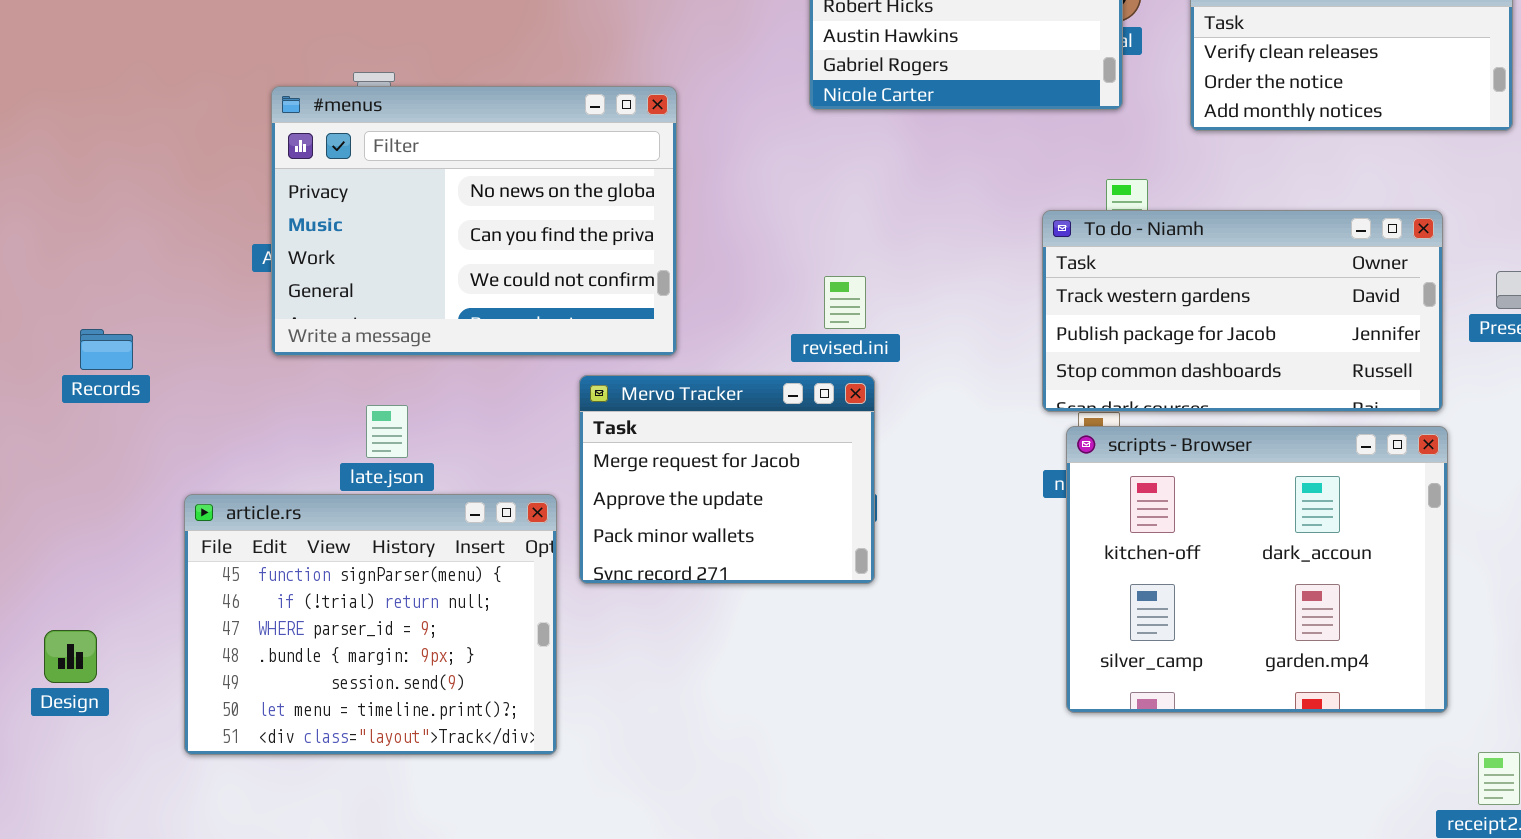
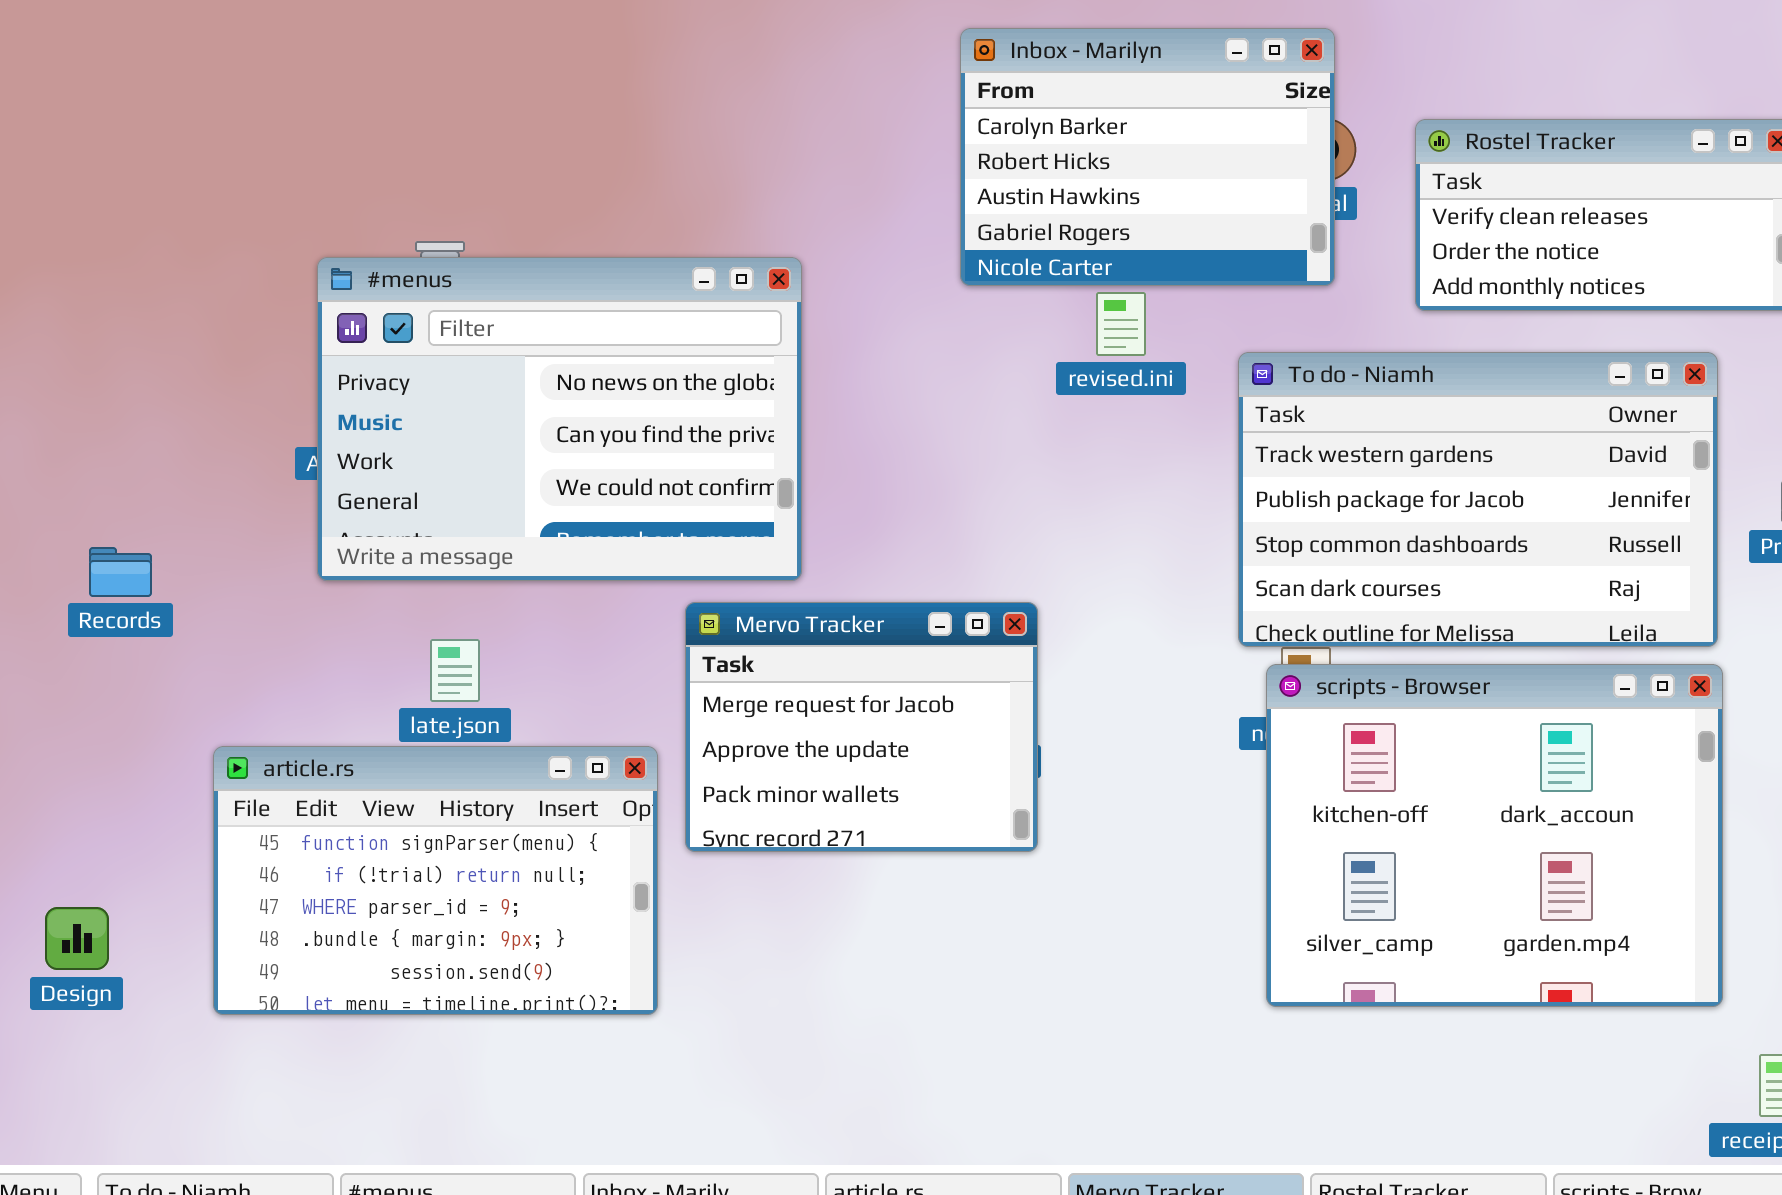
To do - Niamh: [1042,210,1443,412] -> [1238,352,1718,647], resized
revised.ini: [824,276,866,329] -> [1096,292,1146,356], moved
article.rs: [184,494,557,755] -> [213,746,658,1015], resized

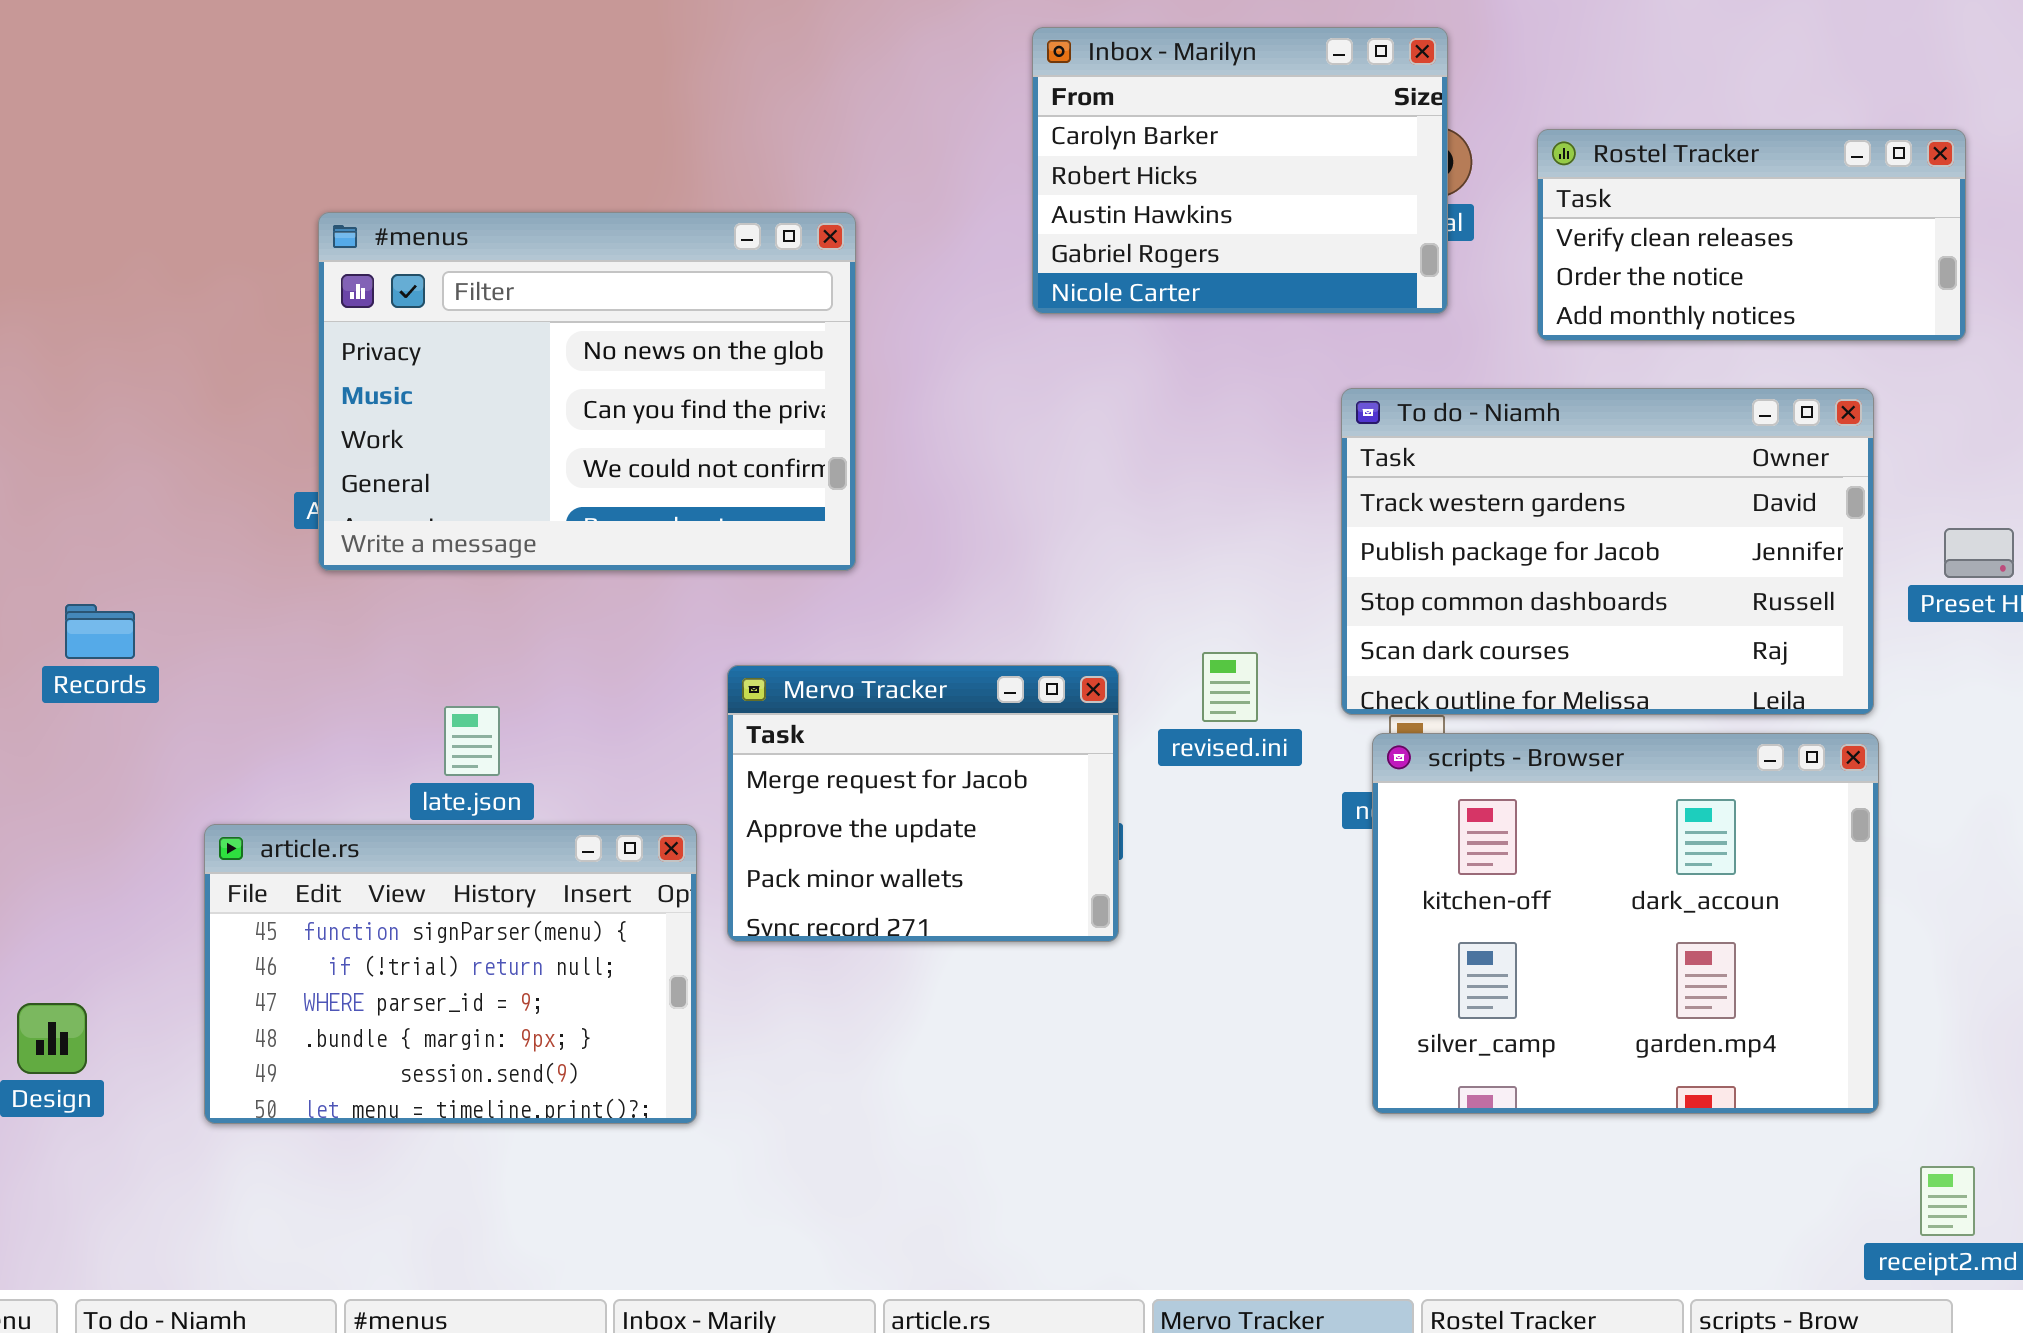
#menus: [317,257,802,581] -> [318,212,856,571], moved
revised.ini: [1096,292,1146,356] -> [1202,652,1258,722], moved

